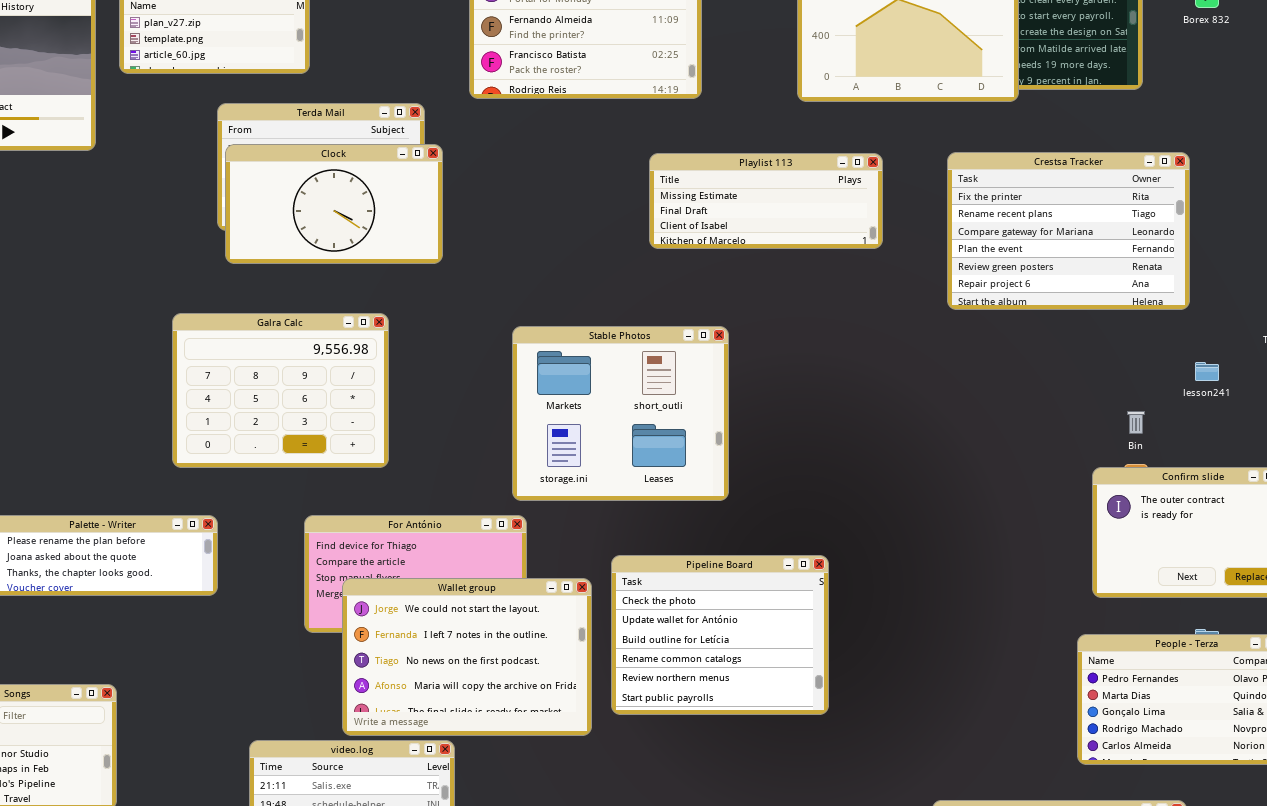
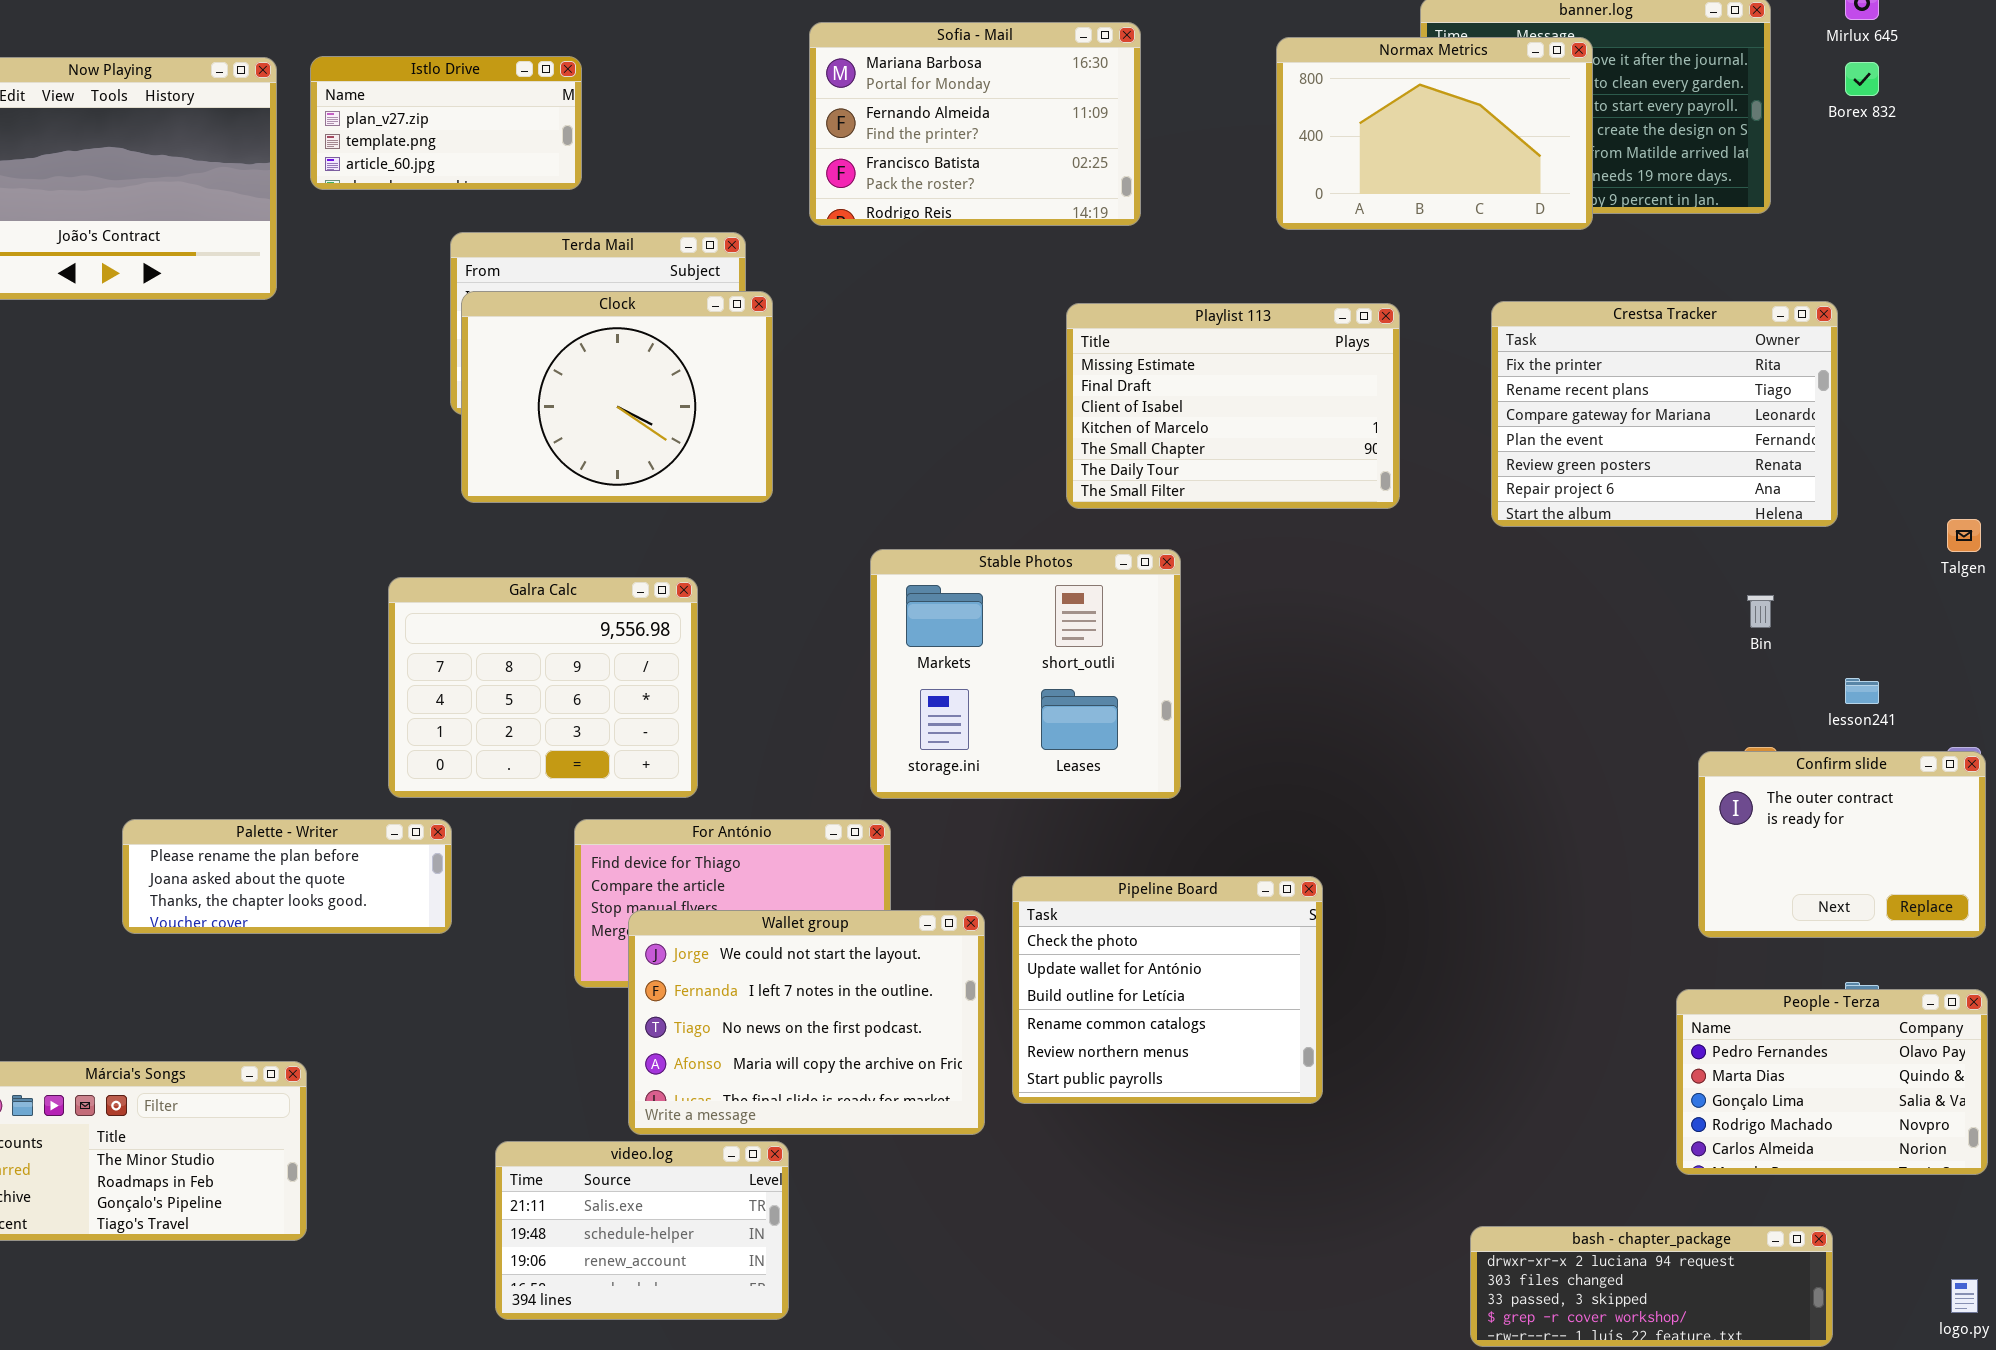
Clock: [225,144,443,264] -> [461,291,773,503], resized
Playlist 113: [649,153,883,249] -> [1066,303,1400,509], resized
Galra Calc: [172,313,389,468] -> [388,577,698,798], moved
lesson241: [1195,362,1219,381] -> [1845,678,1879,704], moved
Bin: [1127,411,1145,434] -> [1747,595,1774,628], moved

